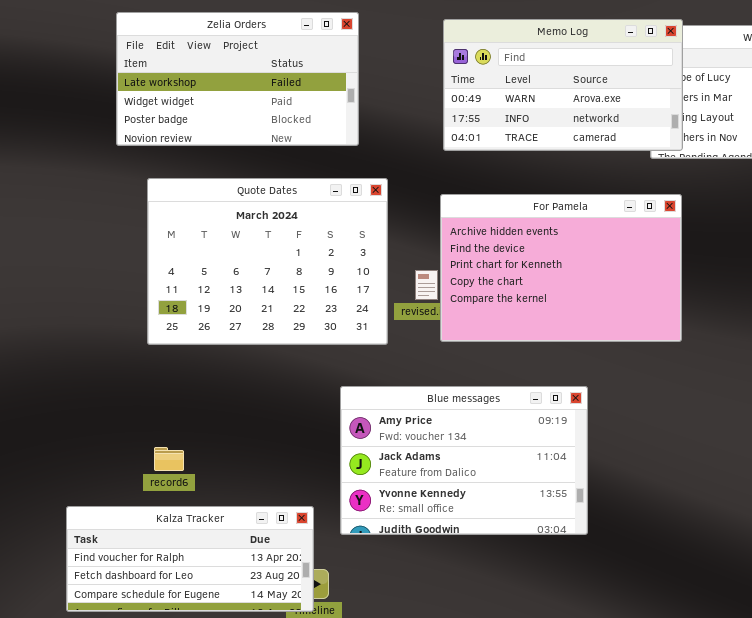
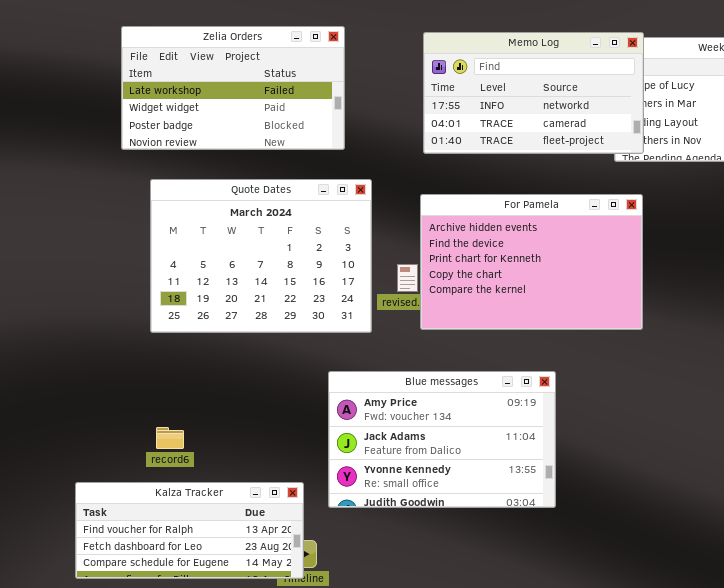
Memo Log: [443,19,683,151] -> [423,32,644,154], scrolled down 1 row

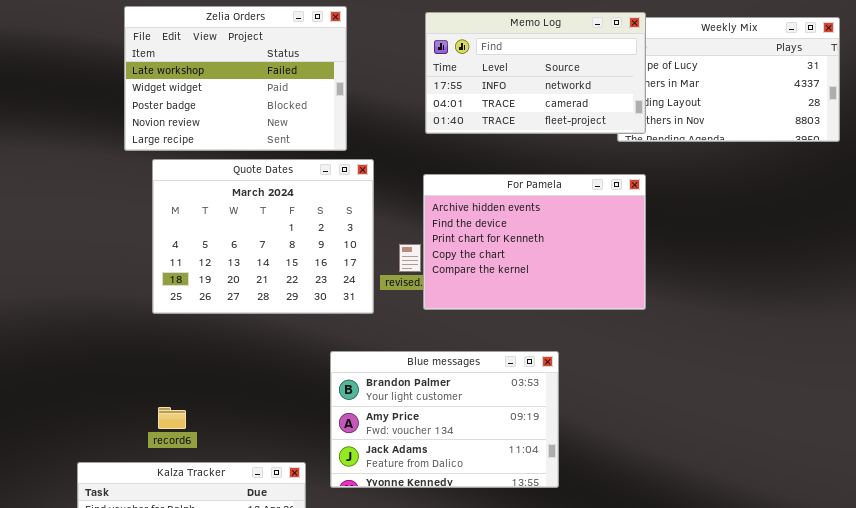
Zelia Orders: [121,26,345,150] -> [124,6,347,151], resized
Blue messages: [328,371,556,508] -> [330,351,559,488], scrolled up 1 row

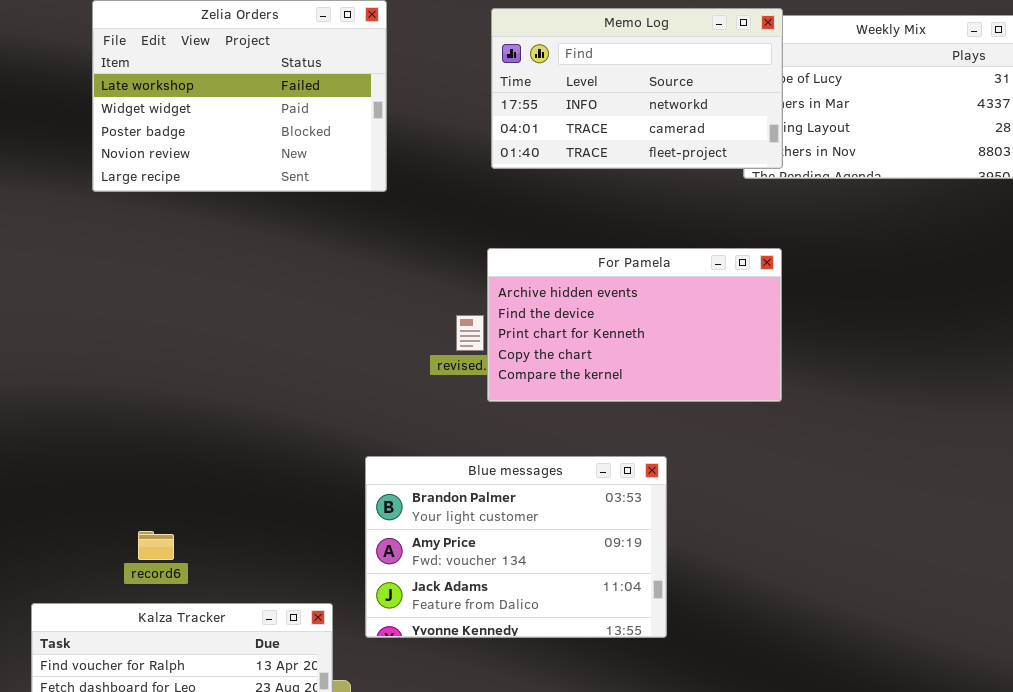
Quote Dates: [152,159,374,314] -> none, closed
For Pamela: [423,174,646,310] -> [487,248,782,402], resized

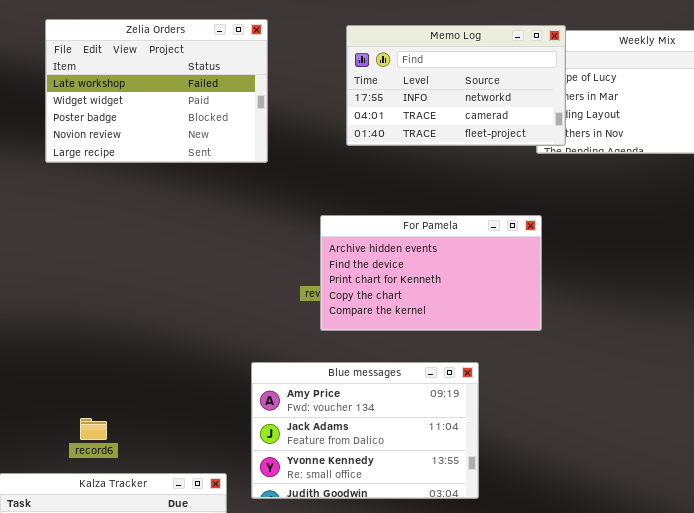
For Pamela: [487,248,782,402] -> [320,215,542,331], moved
Blue messages: [365,456,667,638] -> [251,362,479,499], scrolled down 1 row

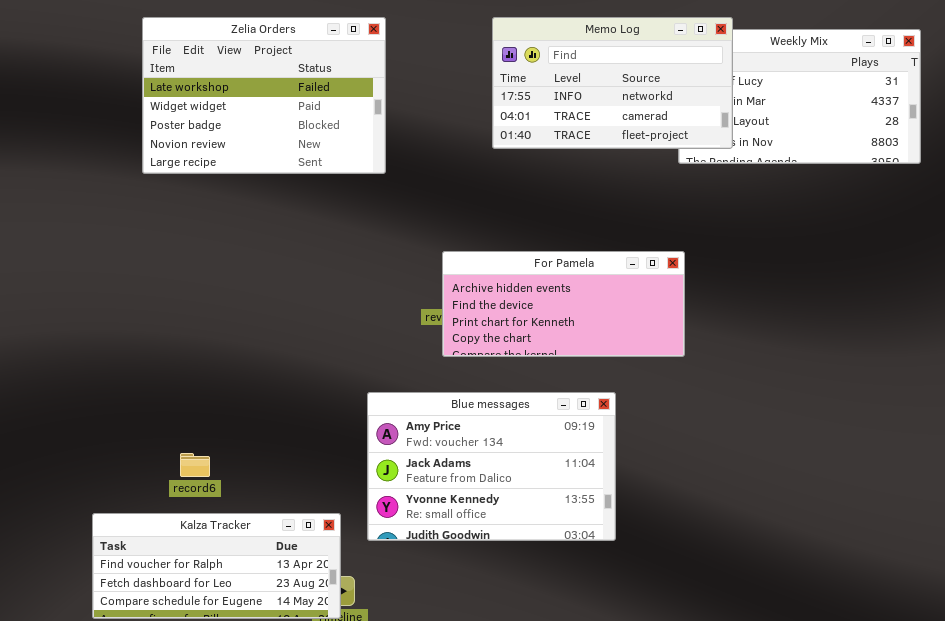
Memo Log: [346,25,566,146] -> [492,17,733,149], moved
For Pamela: [320,215,542,331] -> [442,251,685,357], resized

